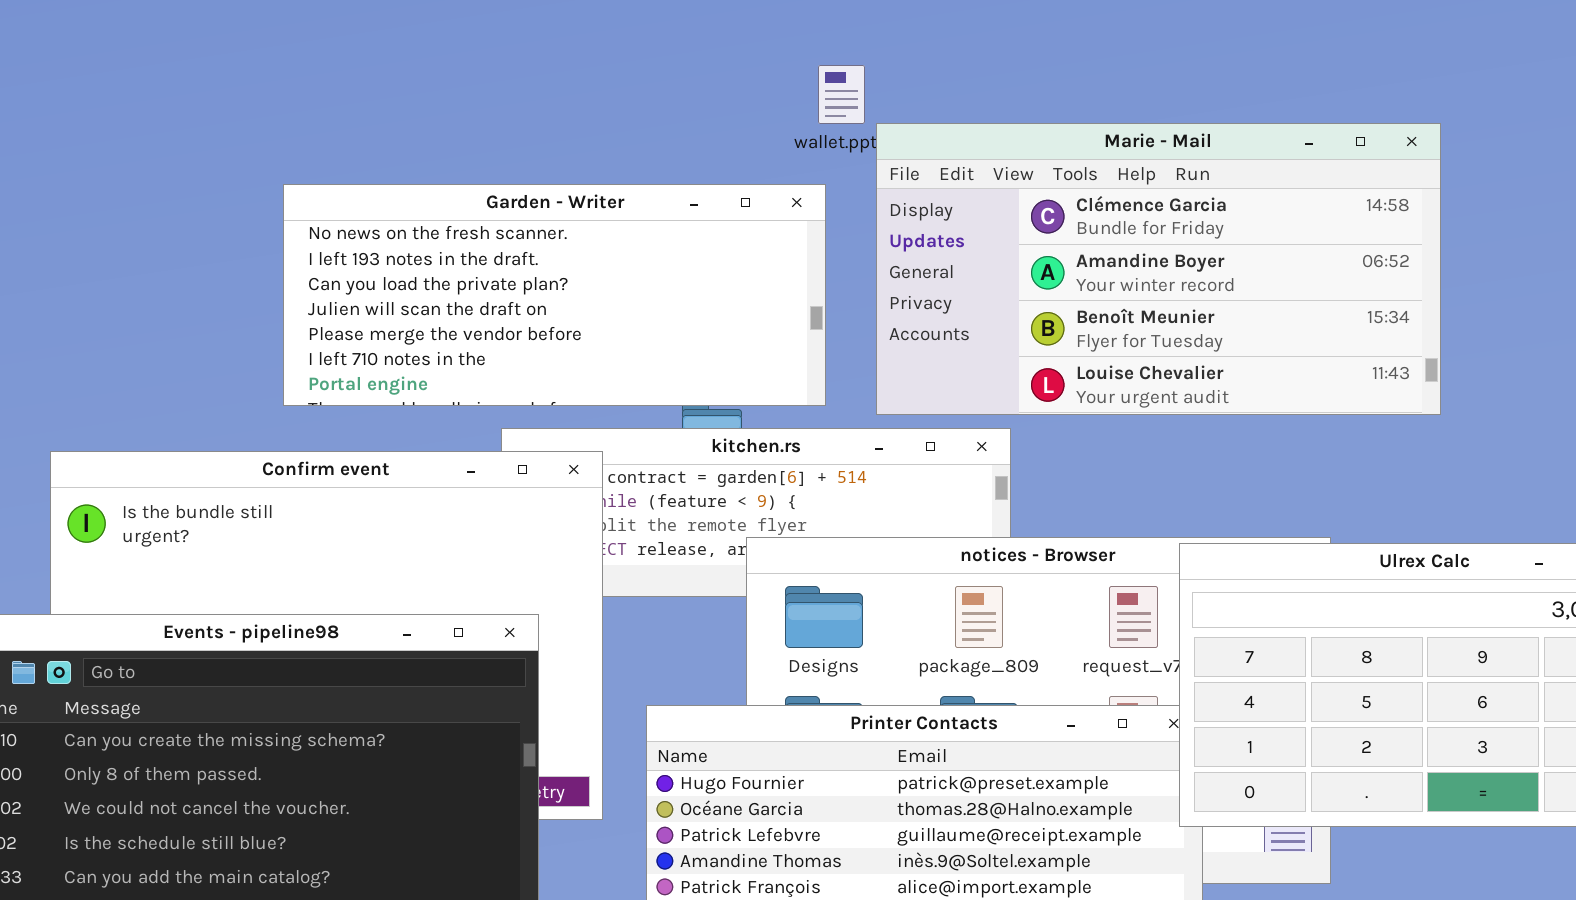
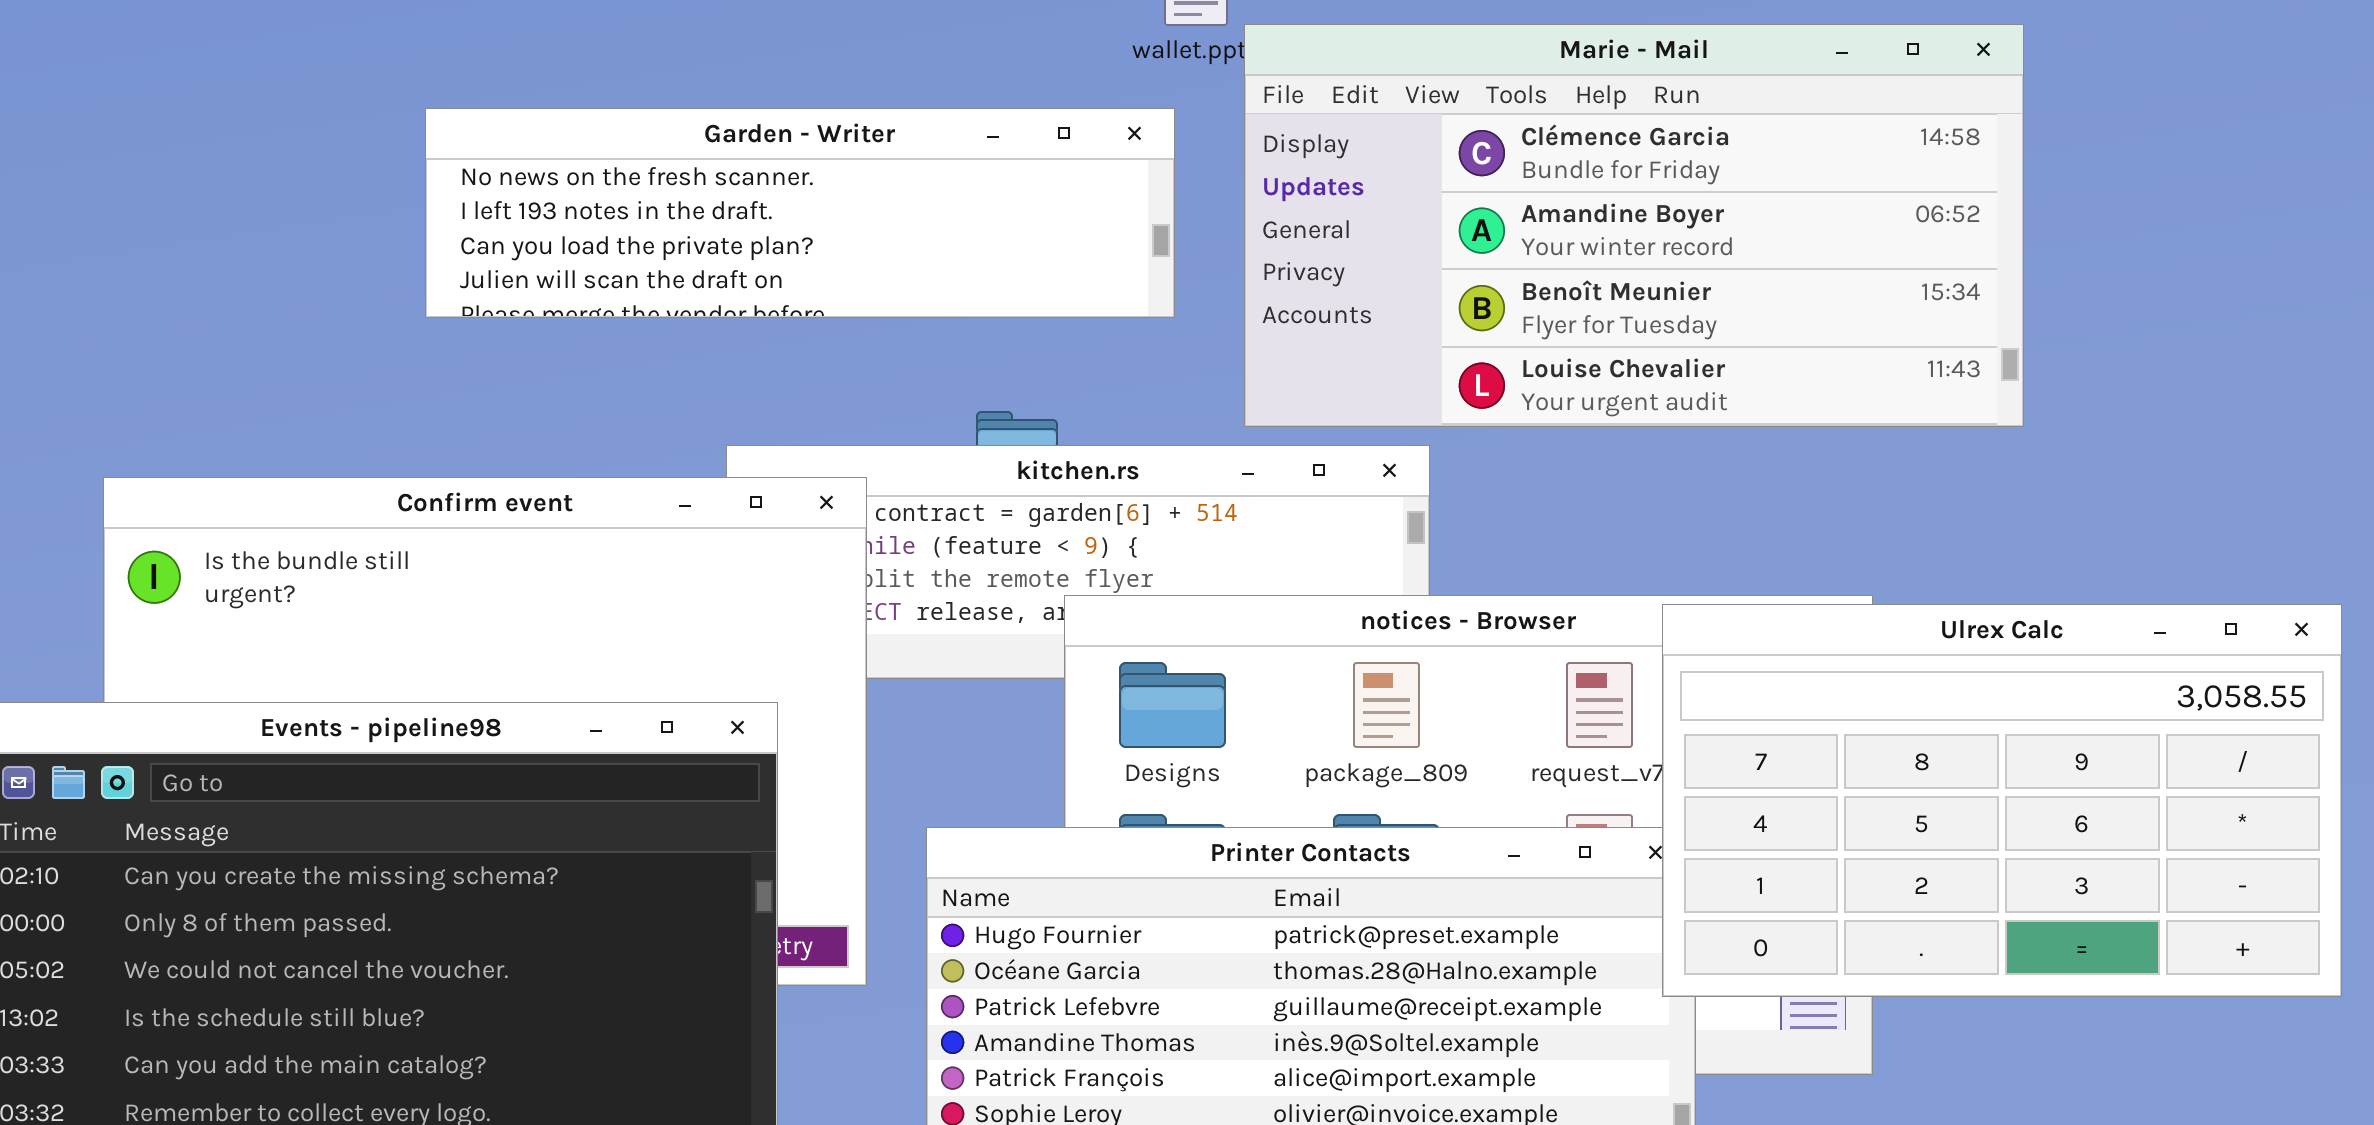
Garden - Writer: [283,184,826,406] -> [425,108,1175,318], resized

